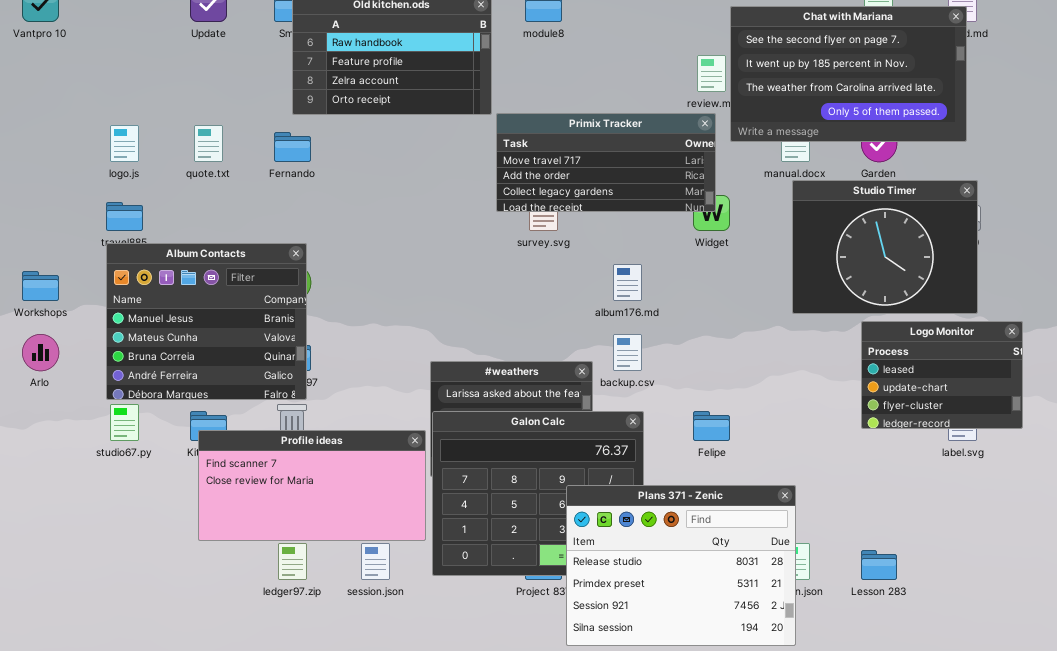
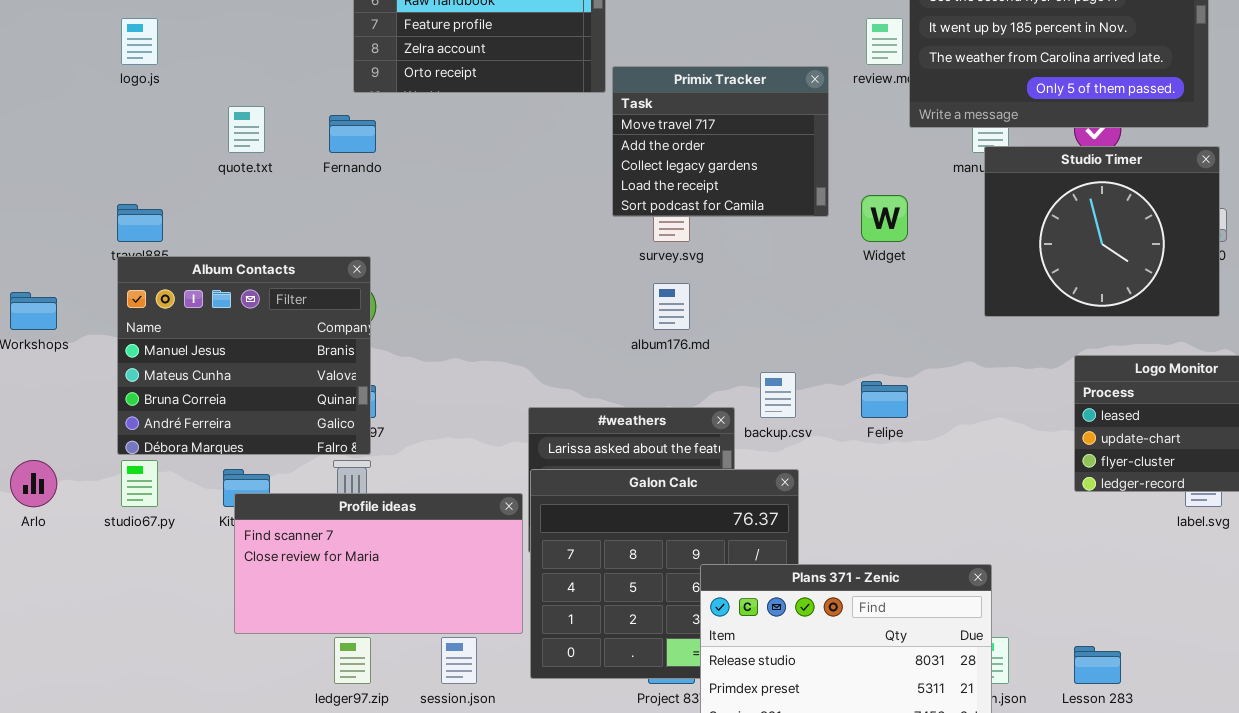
Primix Tracker: [496,113,716,212] -> [612,66,829,217], resized
logo.js: [110,125,139,162] -> [121,18,158,65], moved
Studio Timer: [792,180,978,314] -> [984,146,1220,317], moved
album176.md: [613,264,642,301] -> [653,283,690,330], moved
Arlo: [22,334,59,371] -> [10,460,57,507], moved
Felipe: [693,411,730,441] -> [861,381,908,418], moved

